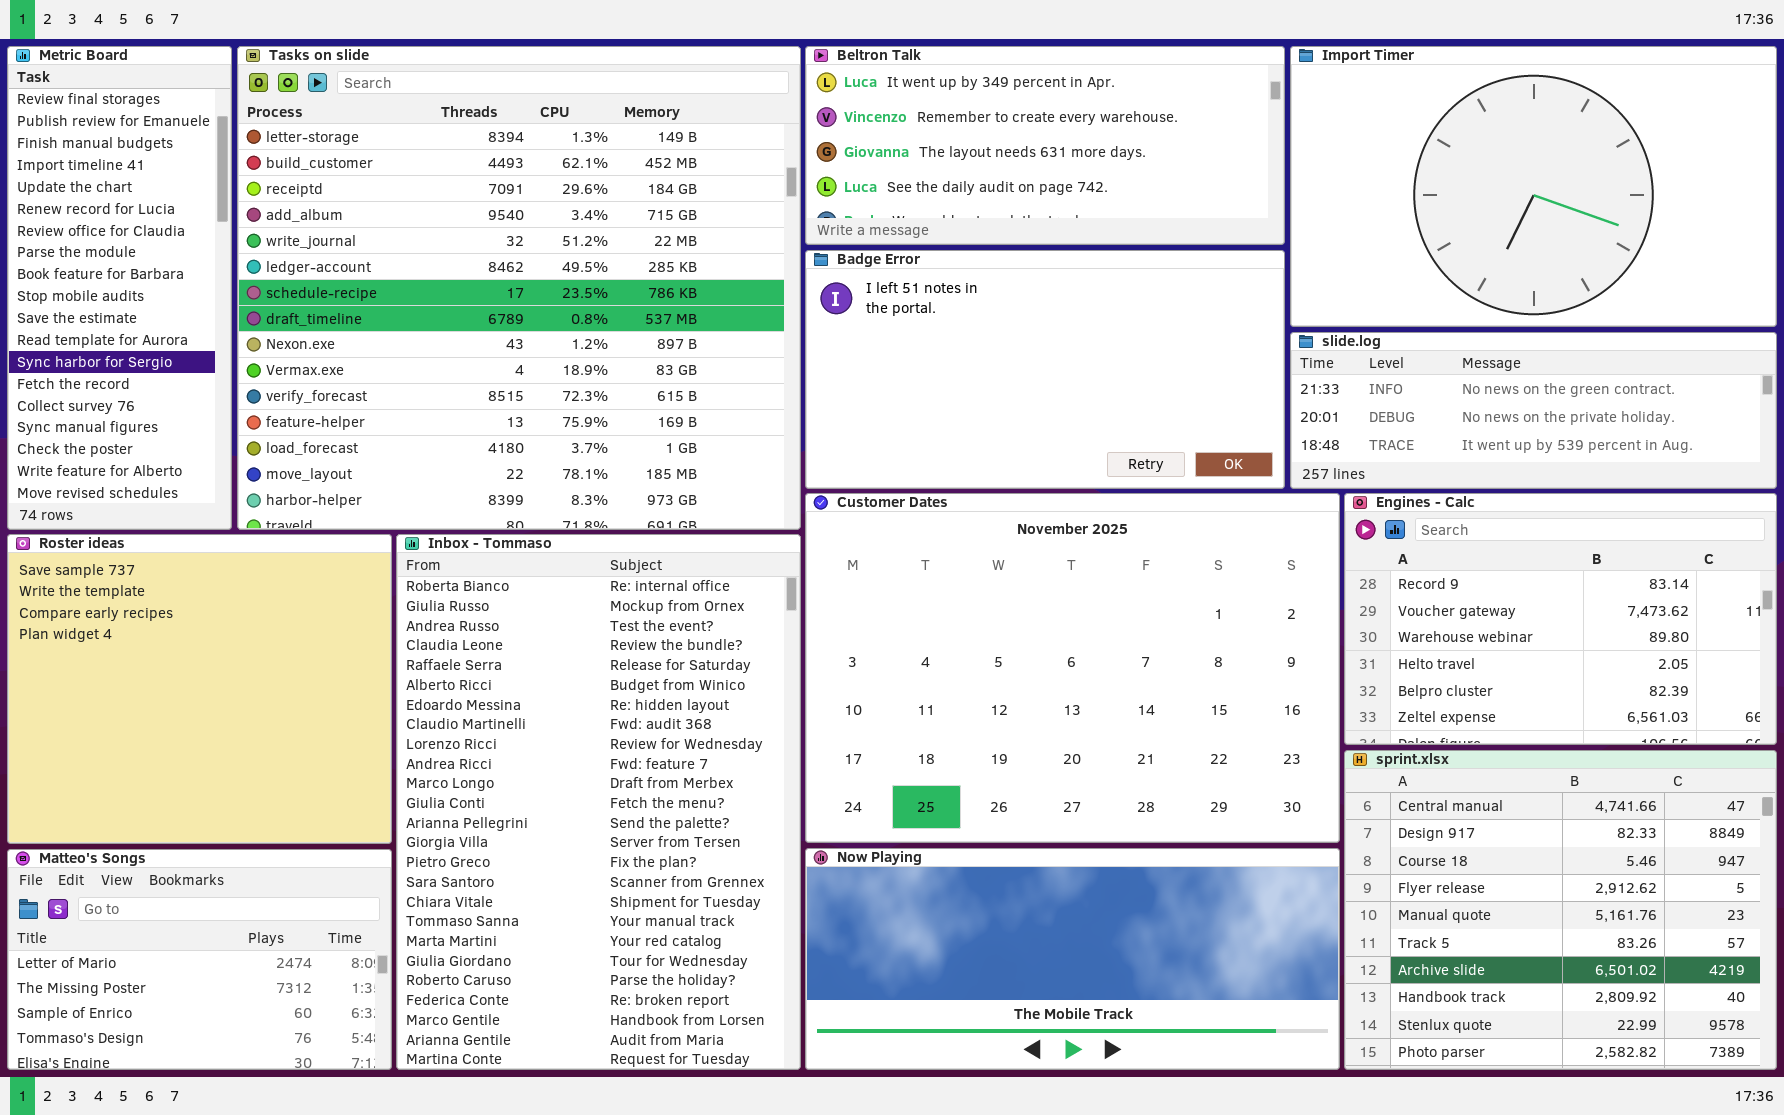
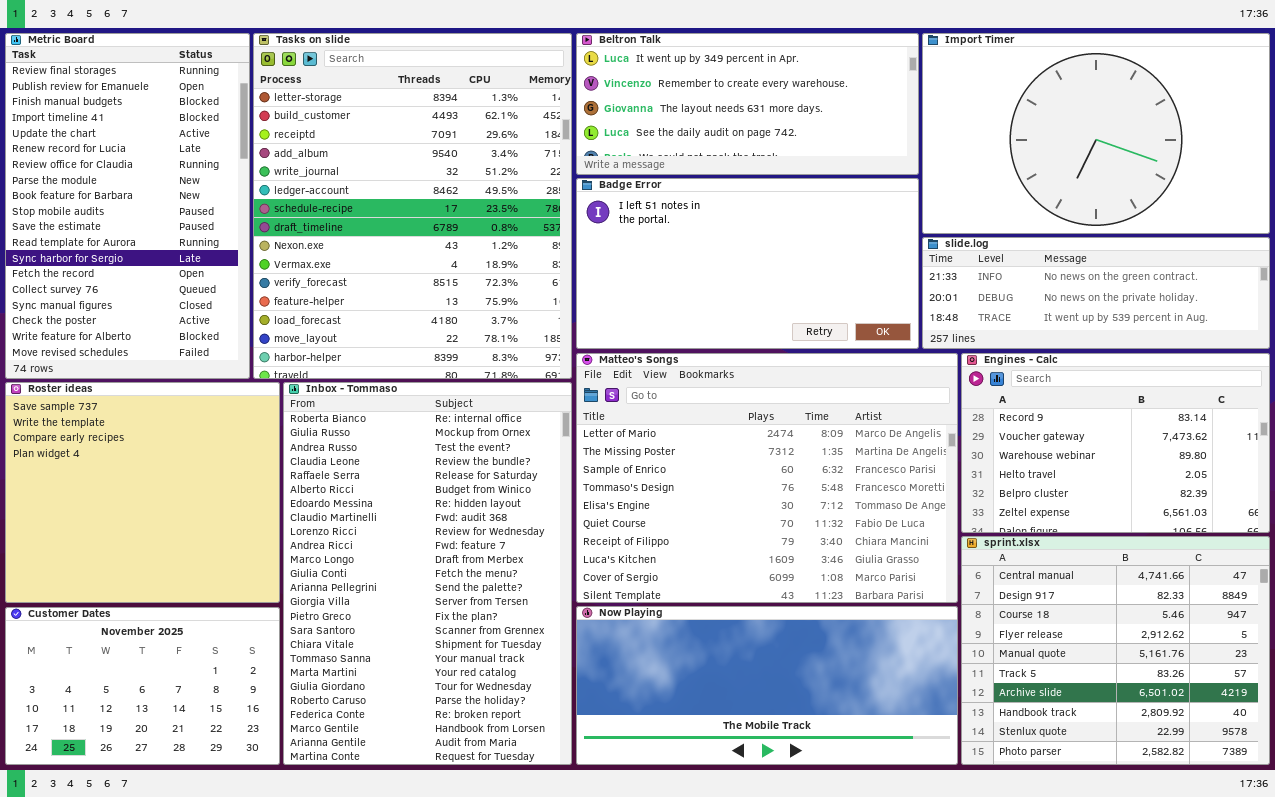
Metric Board: [7,46,232,530] -> [5,33,250,379], resized
Tasks on slide: [237,46,801,530] -> [253,33,572,379], resized
Customer Dates: [805,493,1340,843] -> [5,607,280,765], moved, resized
Matteo's Songs: [7,849,392,1070] -> [576,353,958,603], moved, resized

